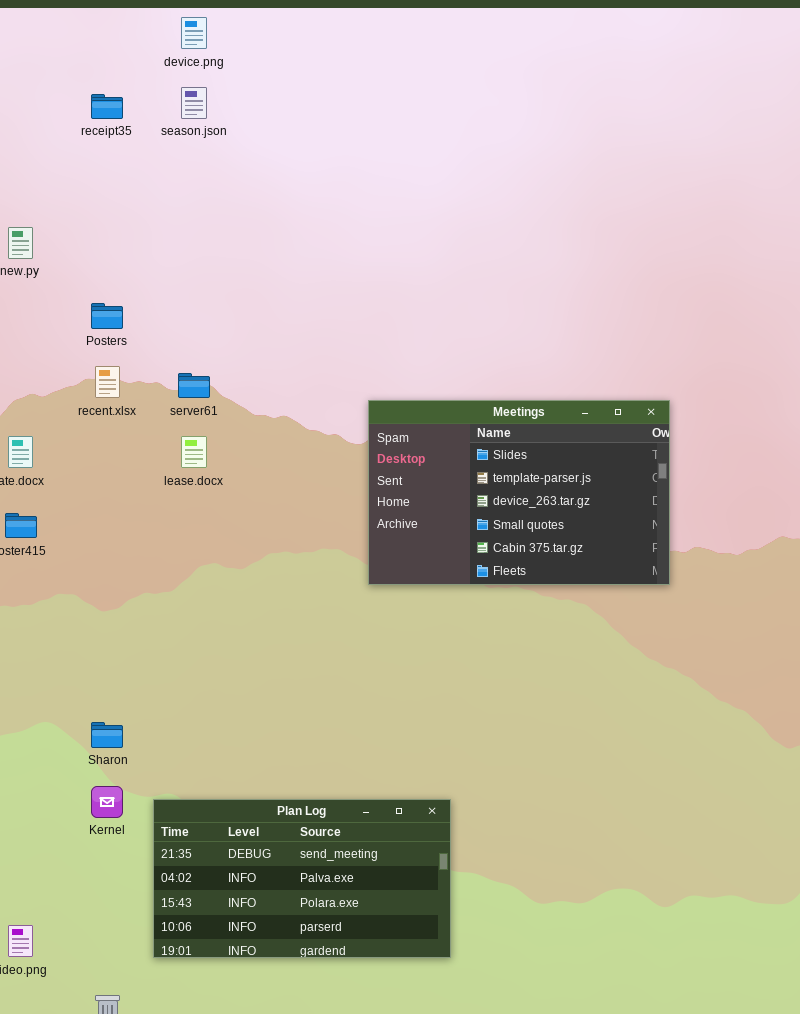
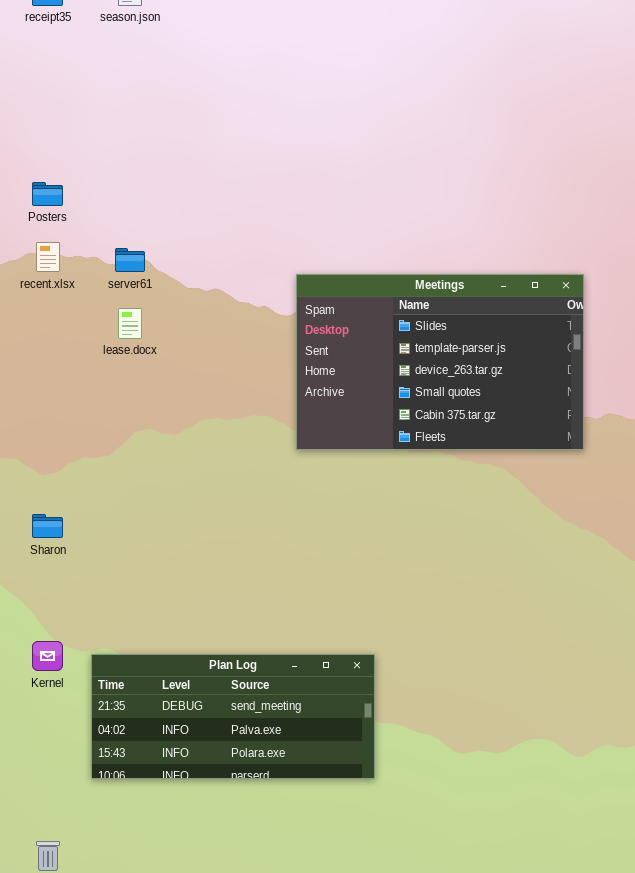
Sharon: [91,722,123,748] -> [32,514,63,538], moved
Plan Log: [153,799,451,958] -> [91,654,375,779], resized

